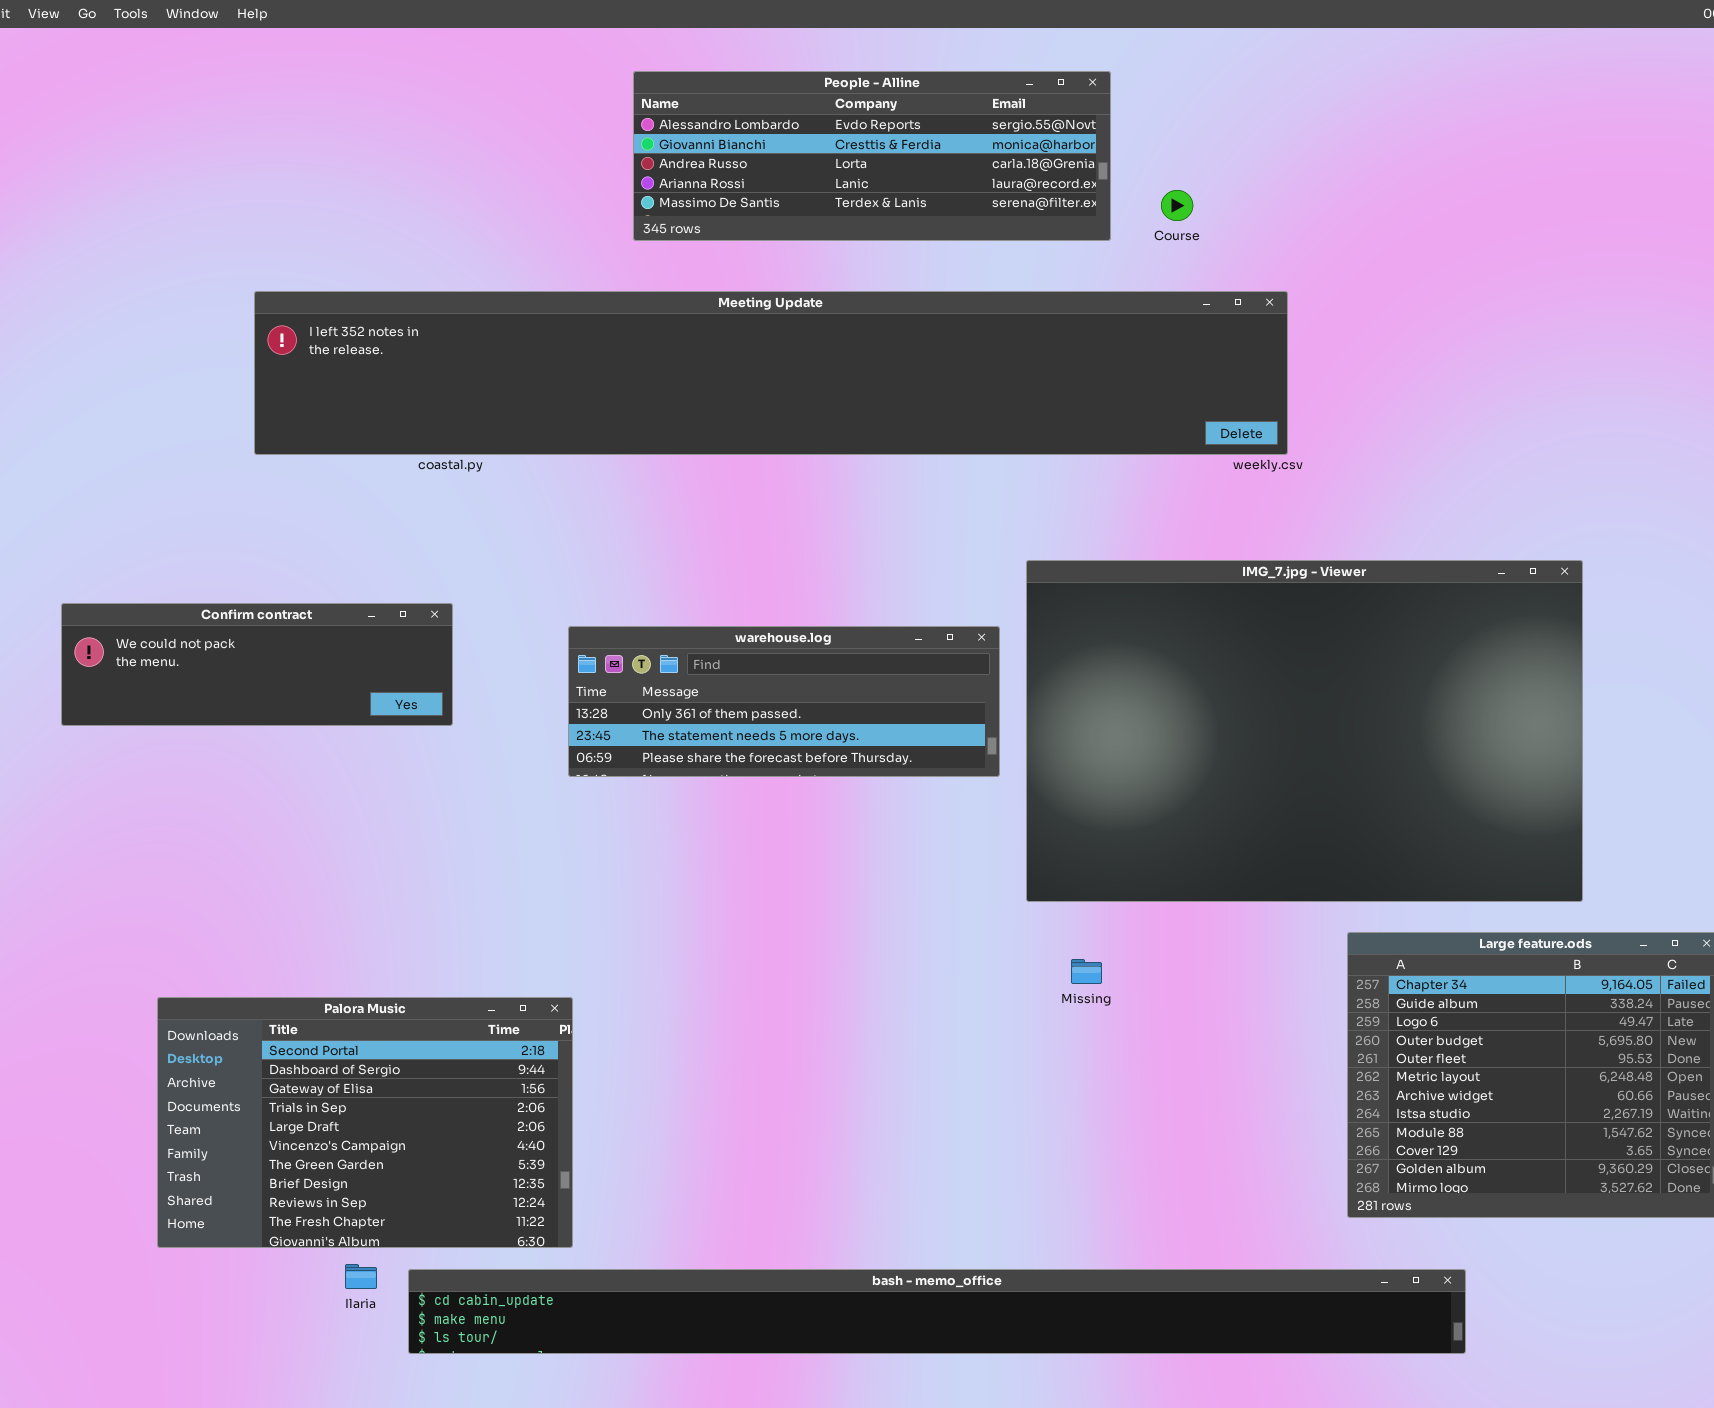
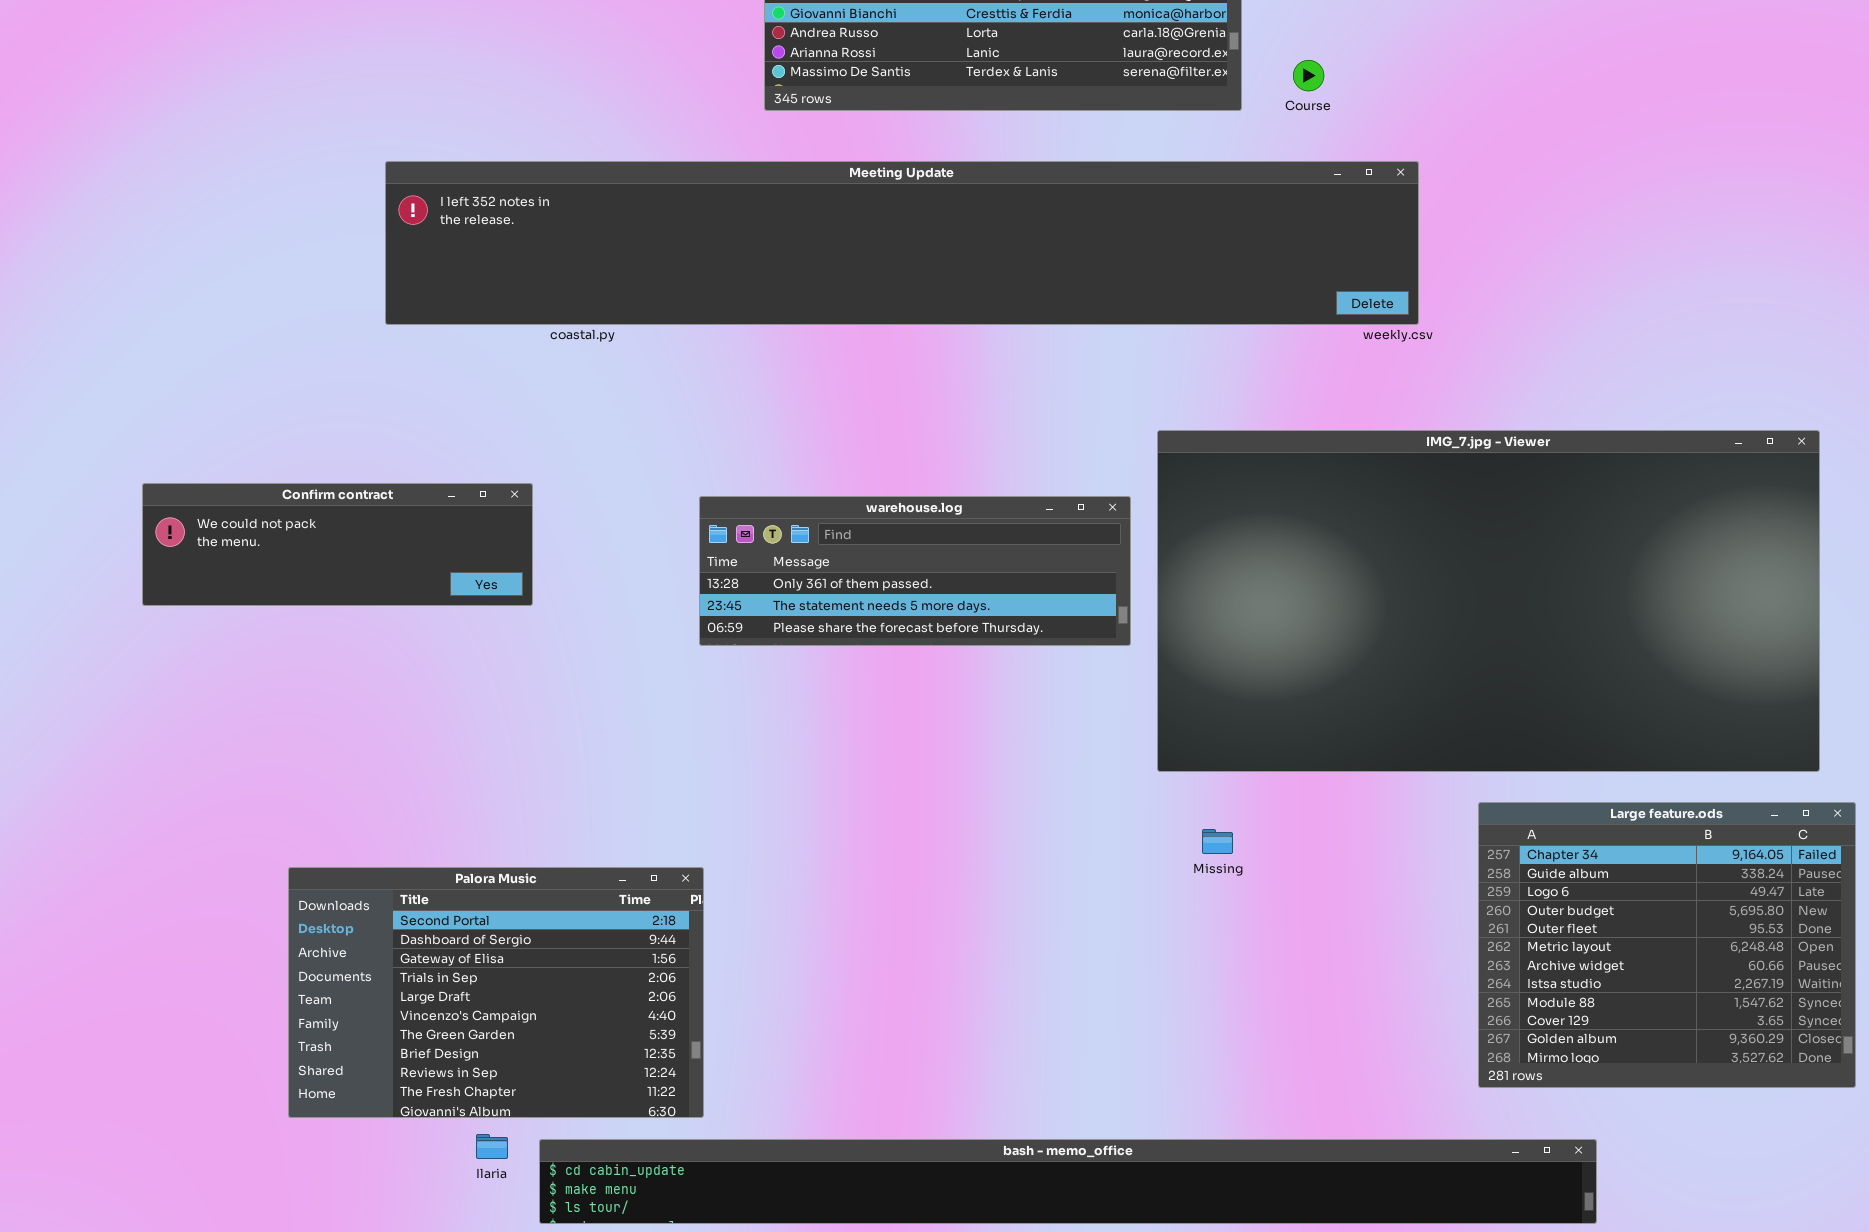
IMG_7.jpg - Viewer: [1026,560,1583,902] -> [1157,430,1820,772], resized
Confirm contract: [61,603,453,726] -> [142,483,533,606], moved

